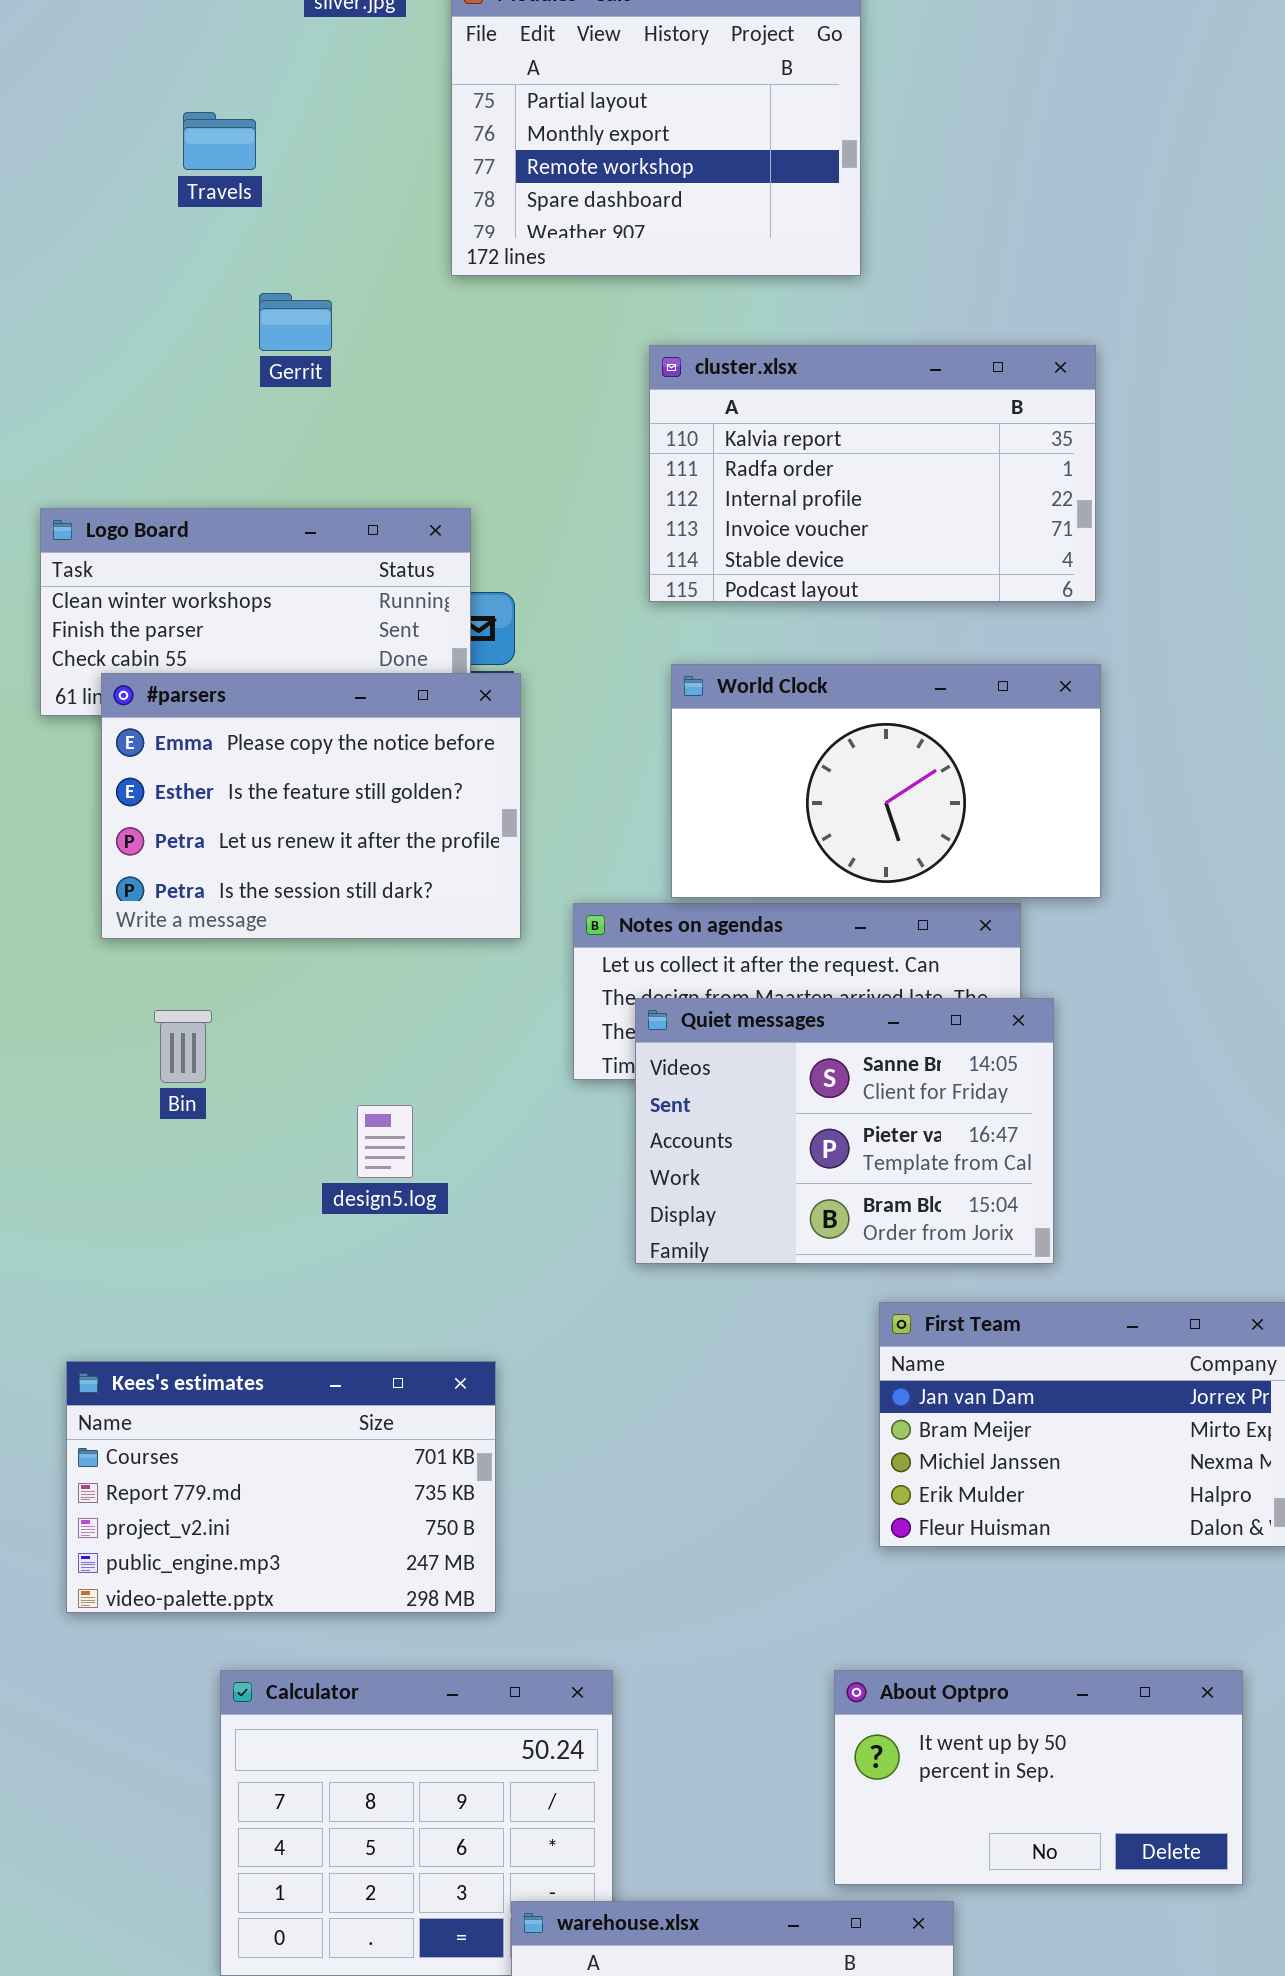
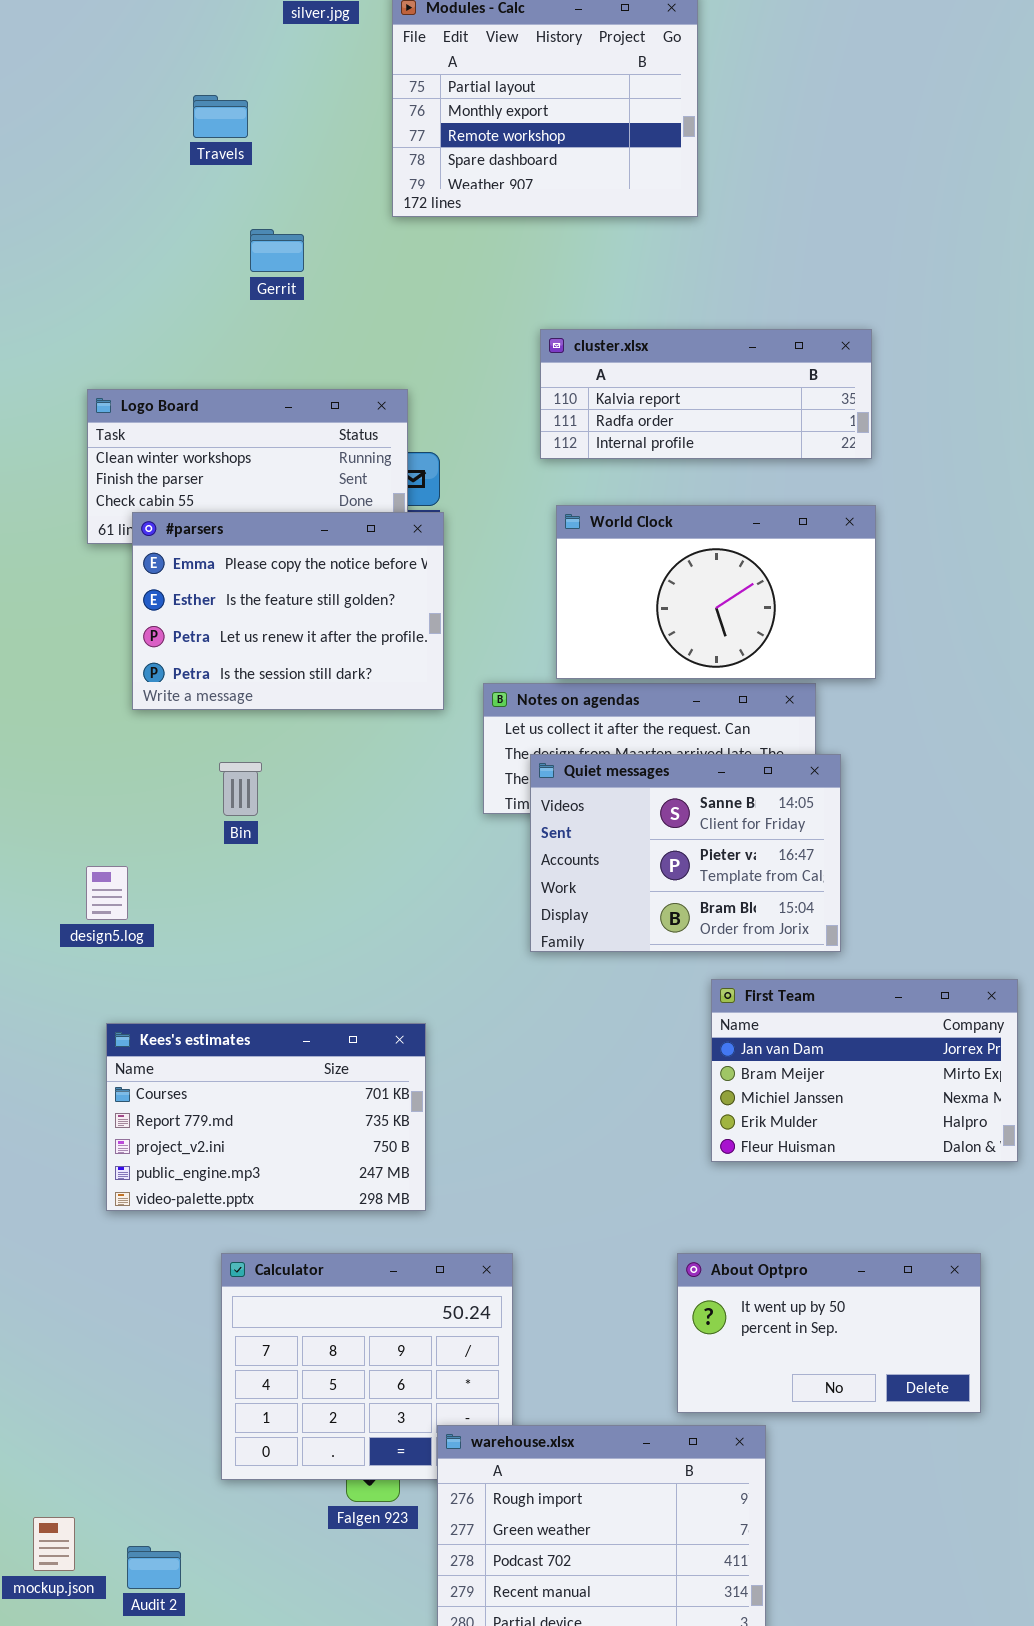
cluster.xlsx: [649,345,1096,602] -> [540,329,872,459], resized
Bin: [154,1010,212,1083] -> [219,762,262,816], moved
design5.log: [357,1105,413,1178] -> [86,866,128,920], moved

